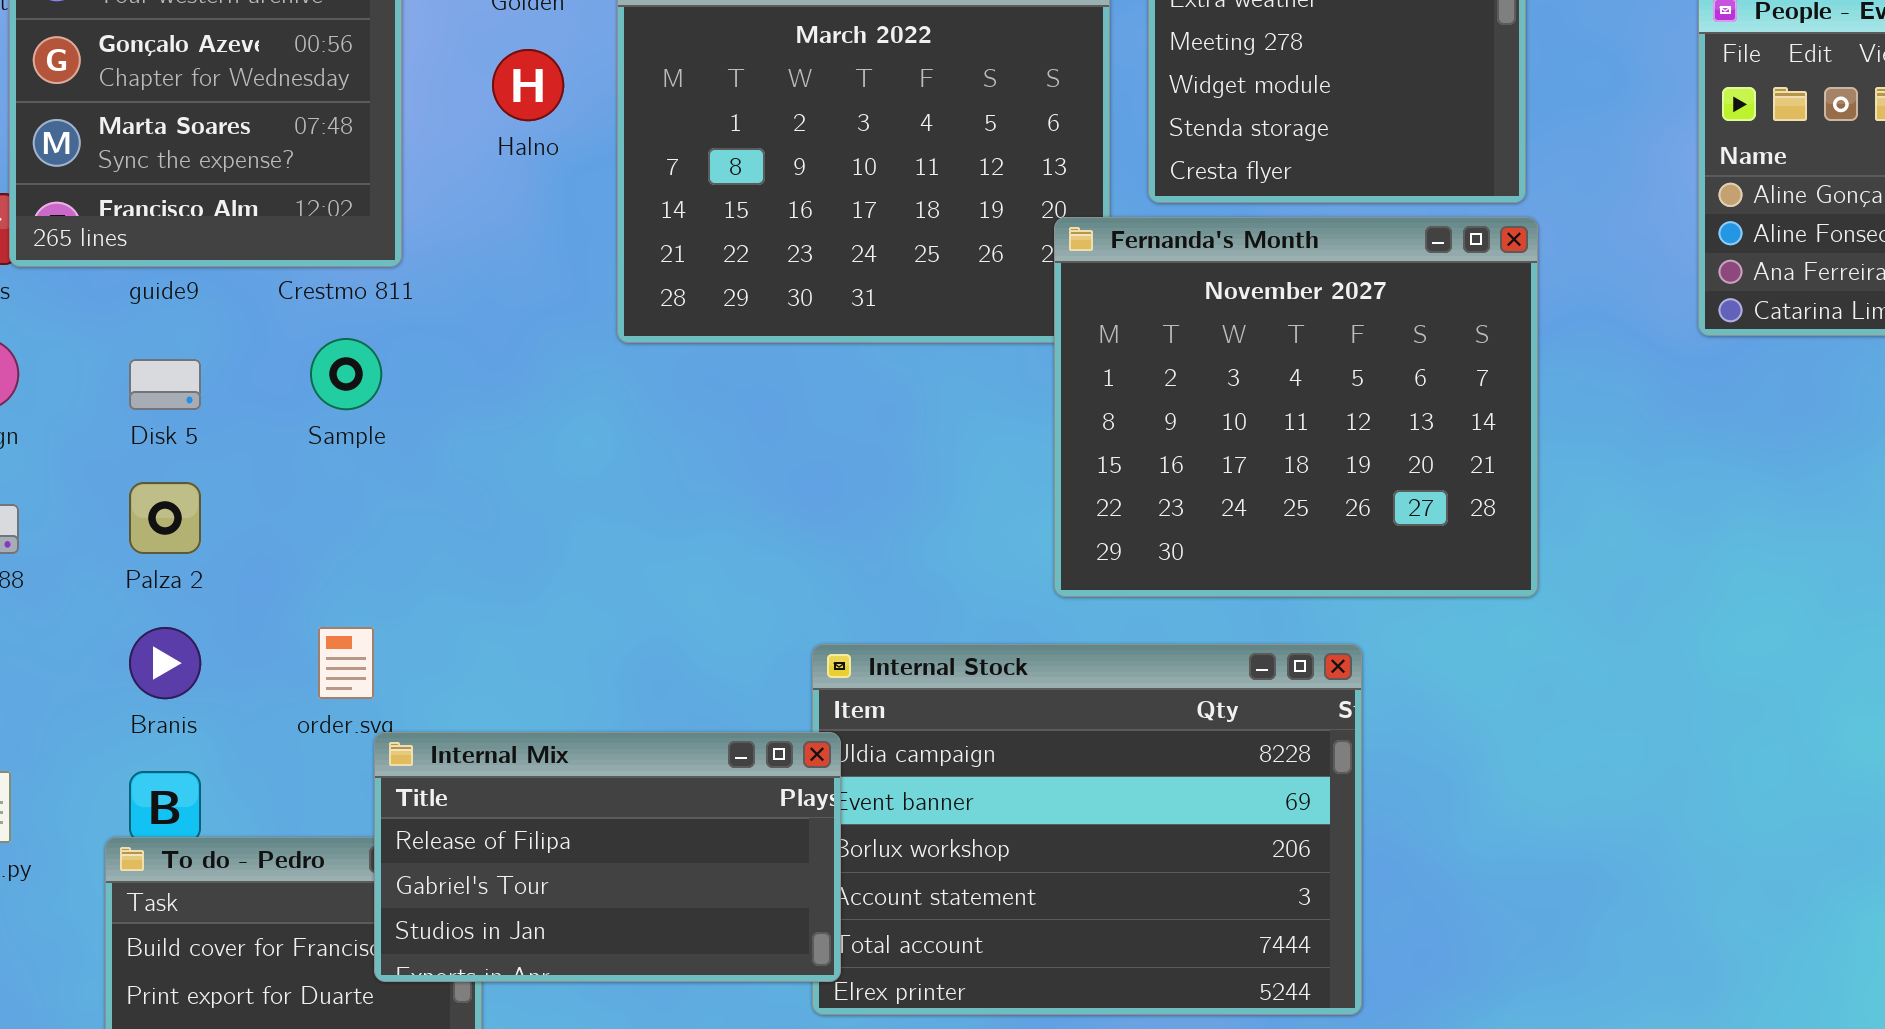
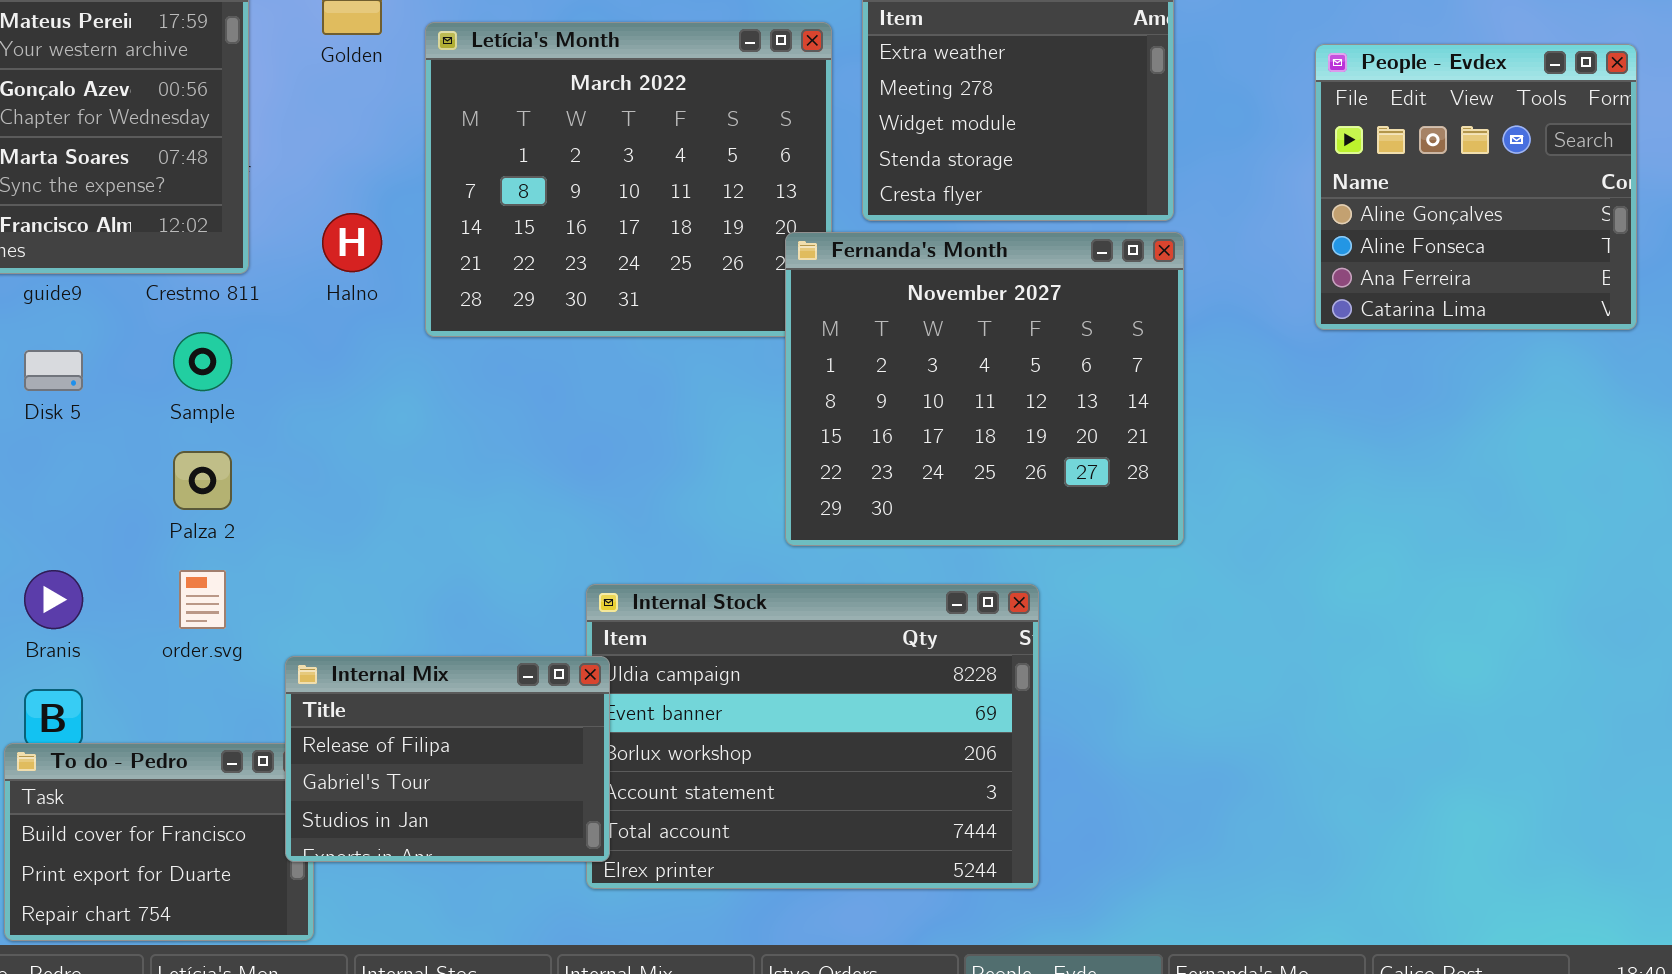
Halno: [492,49,564,121] -> [322,213,382,272], moved
Palza 2: [129,482,201,554] -> [173,451,232,510], moved
Internal Mix: [374,732,841,982] -> [285,656,610,862], resized

